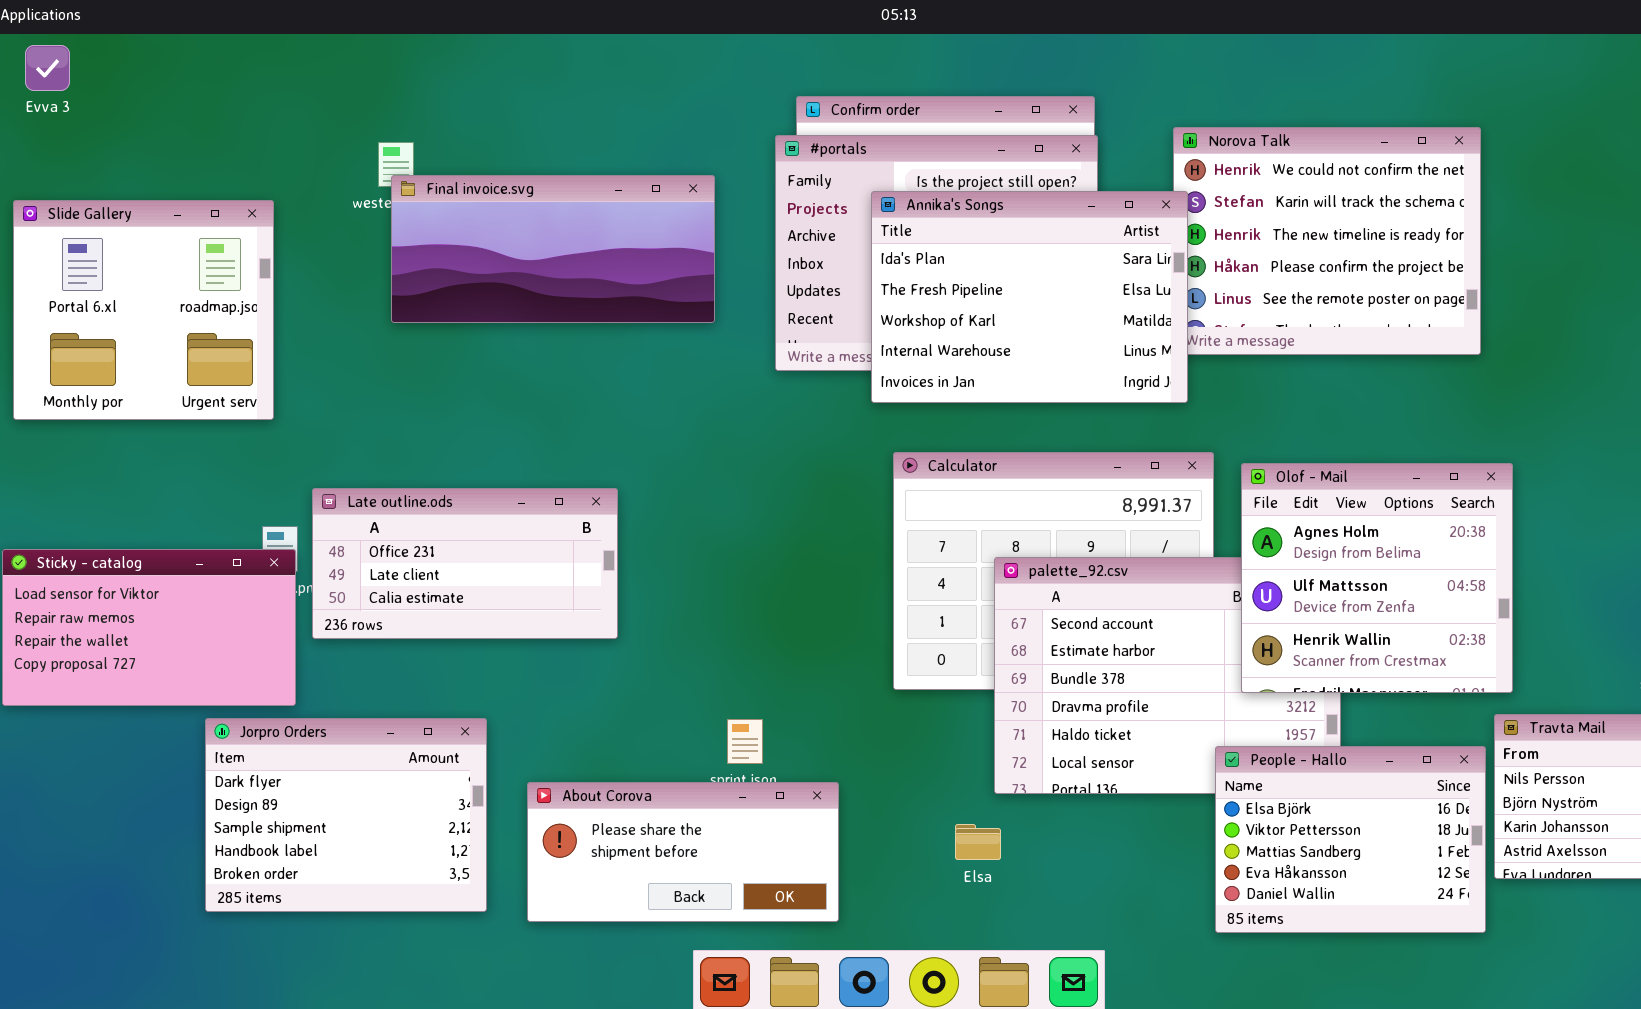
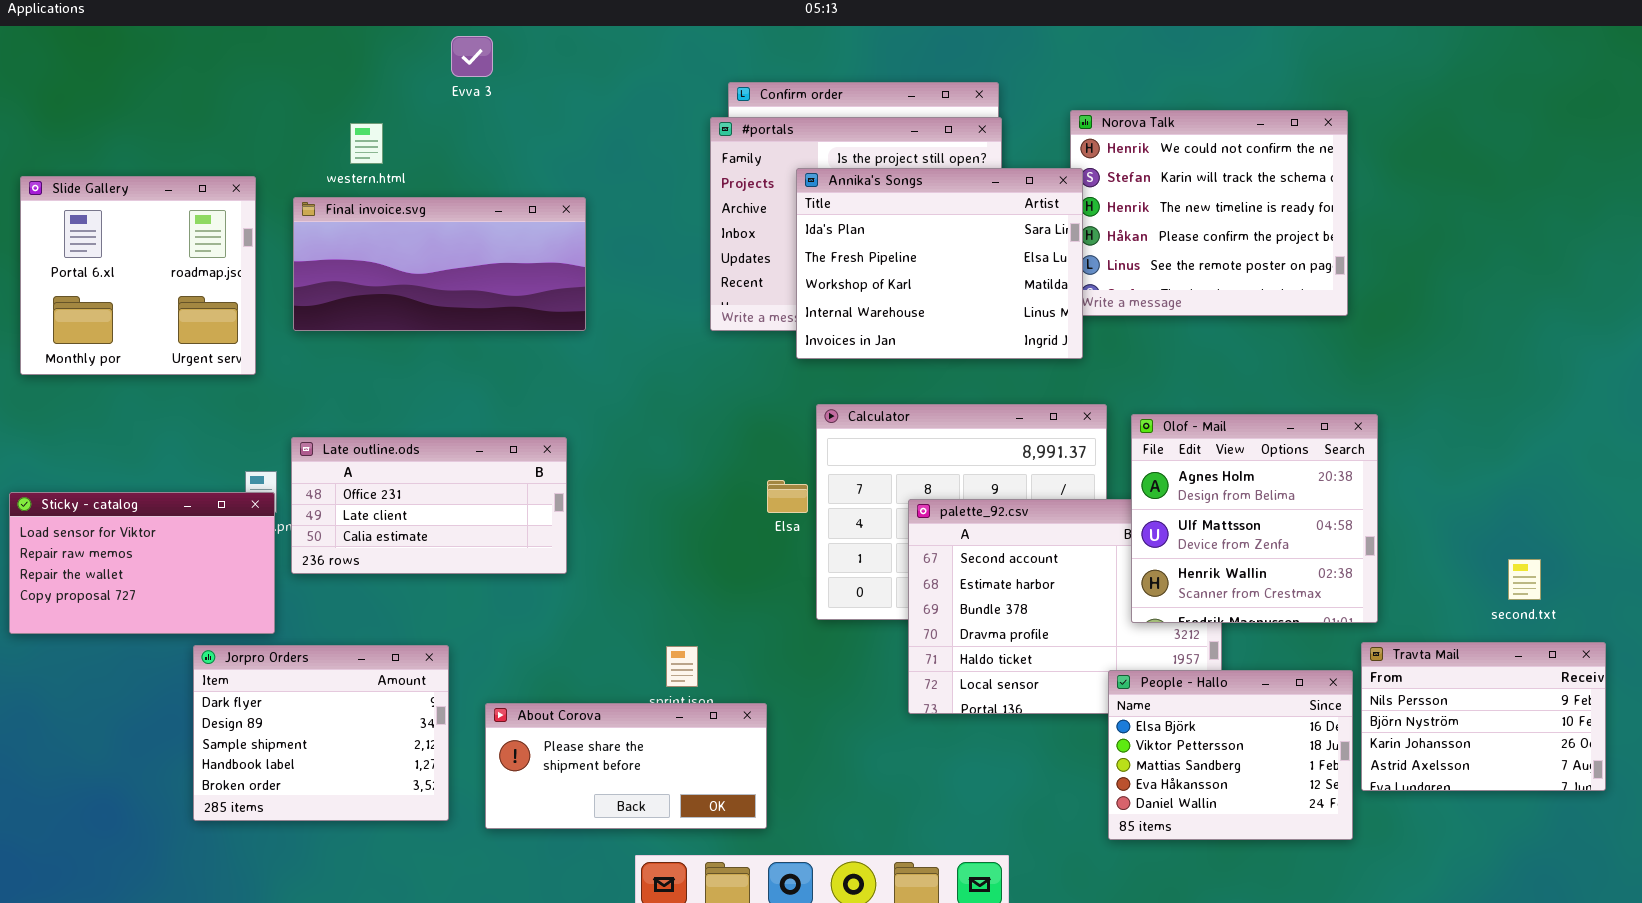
Evva 3: [25,45,70,91] -> [451,36,493,77], moved
Final invoice.svg: [391,175,715,323] -> [293,197,586,331], moved
Elsa: [955,824,1001,860] -> [767,480,808,513], moved

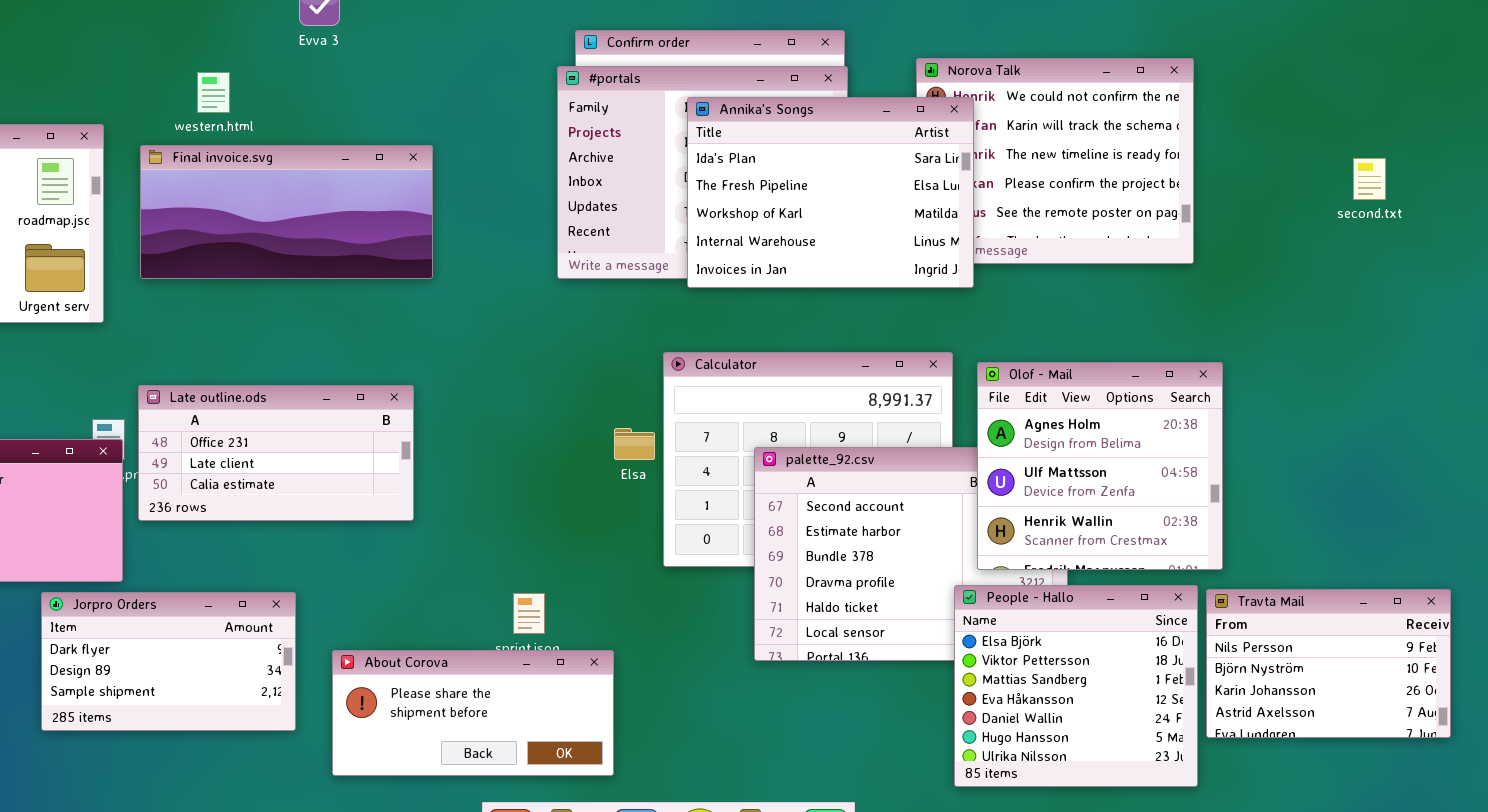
Annika's Songs: [796,168,1083,359] -> [687,97,974,288], moved
second.txt: [1508,559,1541,600] -> [1353,158,1386,200], moved
Jorpro Orders: [193,645,449,821] -> [41,592,296,731], resized
People - Hallo: [1108,670,1353,840] -> [954,585,1198,787], resized

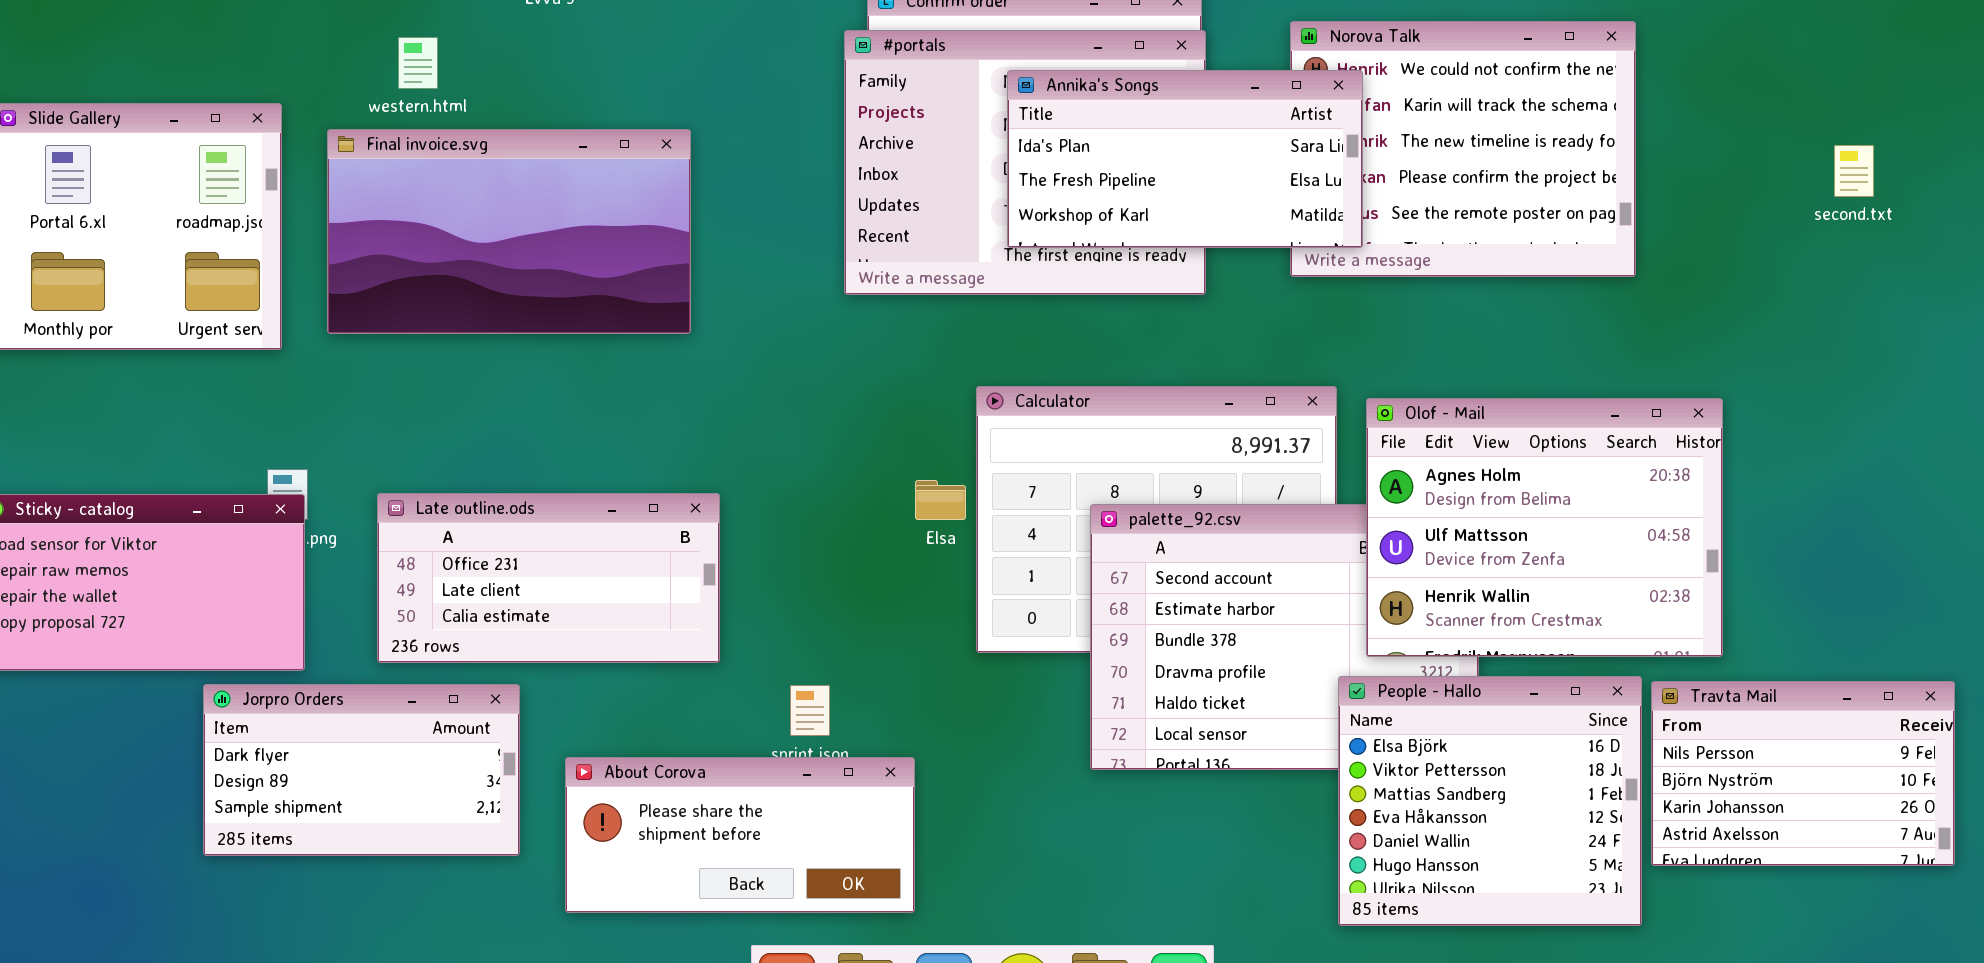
Annika's Songs: [687,97,974,288] -> [1007,70,1363,248], resized
Final invoice.svg: [140,145,433,279] -> [327,129,691,334], resized
Olof - Mail: [977,362,1223,570] -> [1366,398,1723,657], resized
Late outline.ods: [138,385,414,521] -> [377,493,720,663], moved

